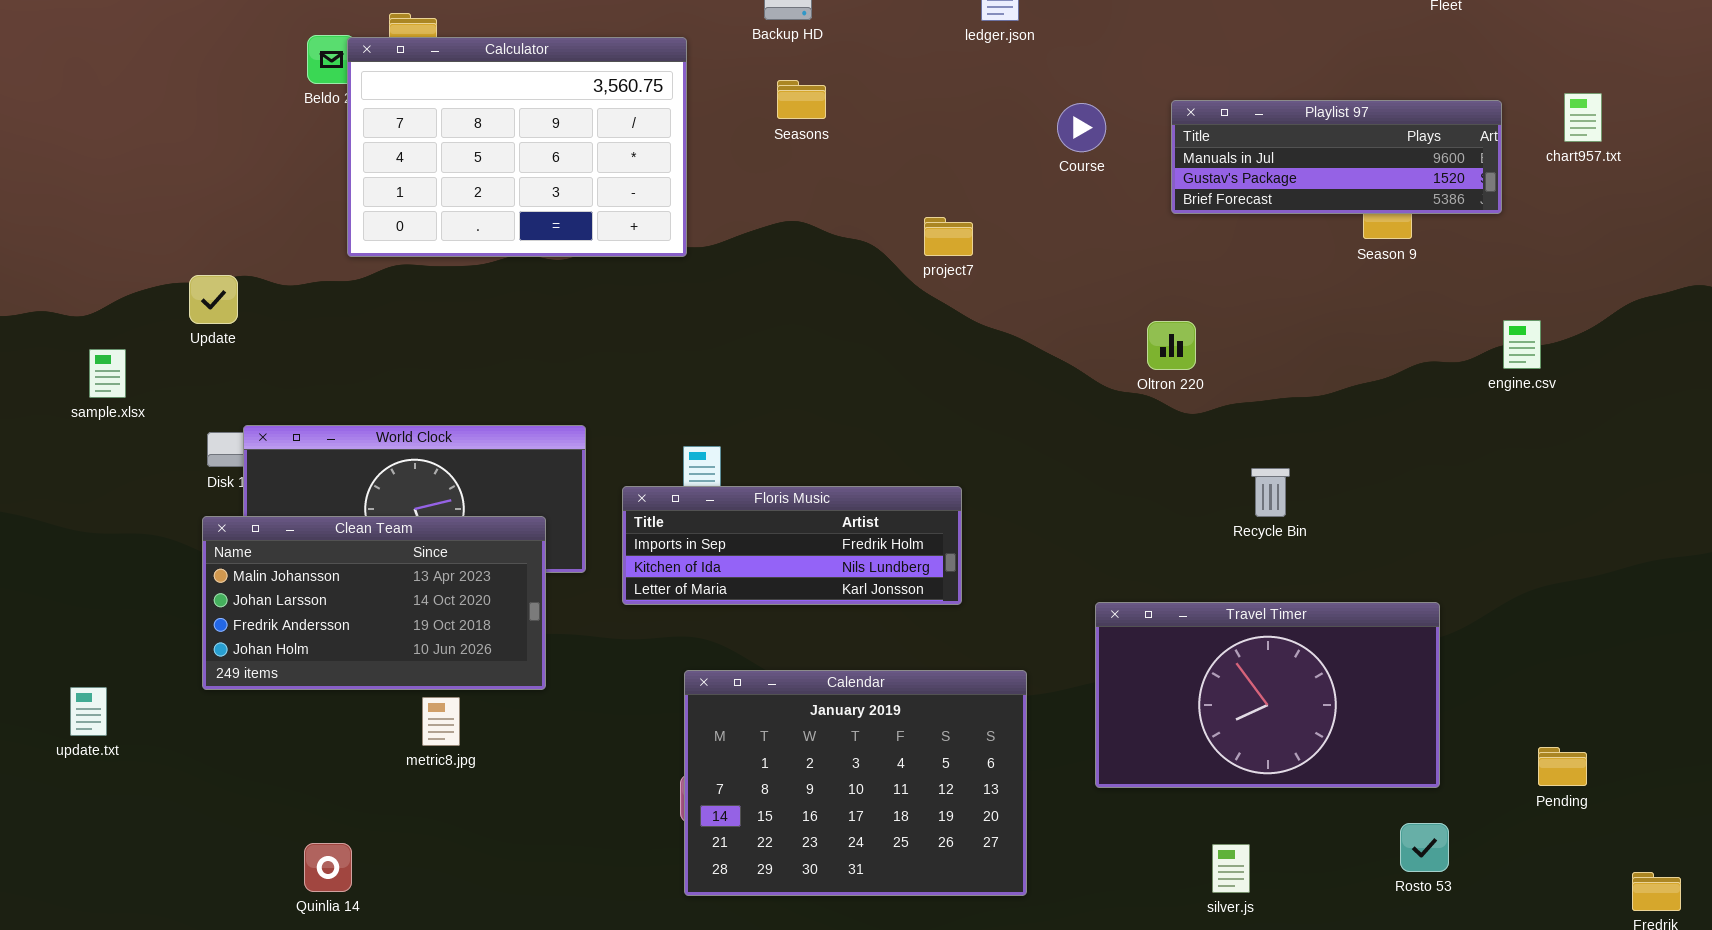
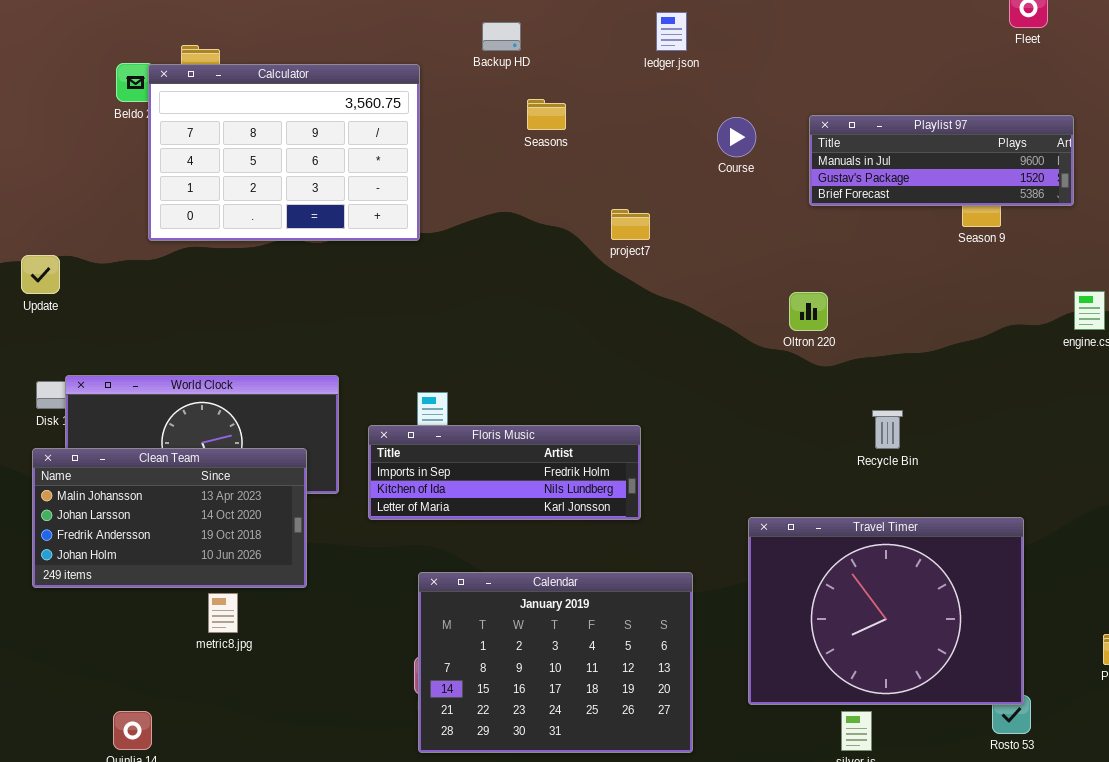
Seasons: [777,80,826,119] -> [527,99,566,130], moved
Travel Timer: [1095,602,1440,788] -> [748,517,1024,705], resized

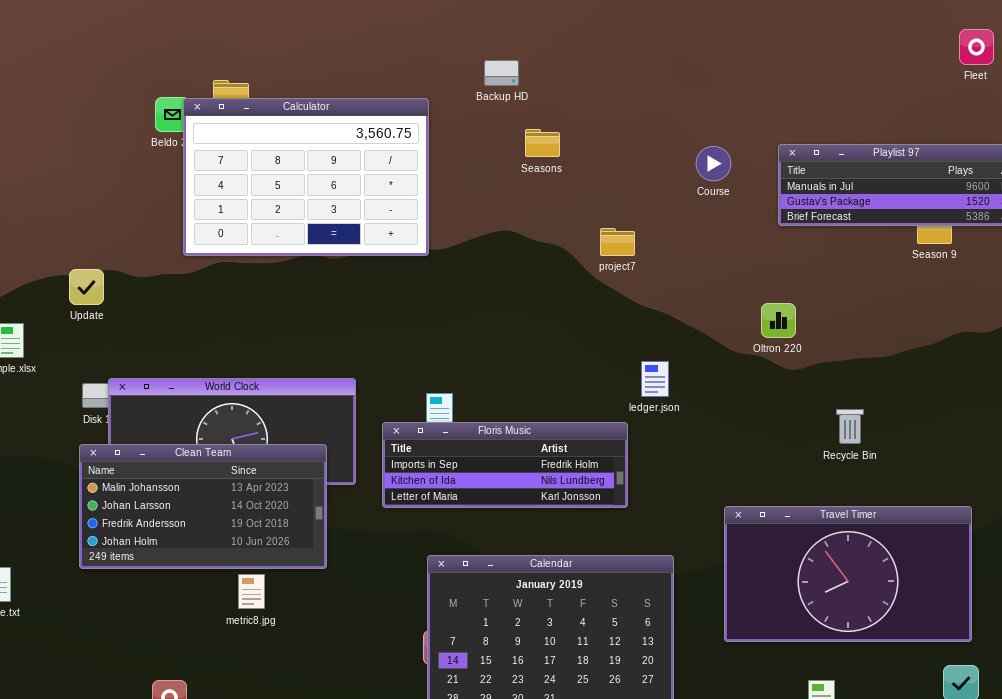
ledger.json: [656,12,687,51] -> [641,361,669,397], moved
Travel Timer: [748,517,1024,705] -> [724,506,972,642], resized

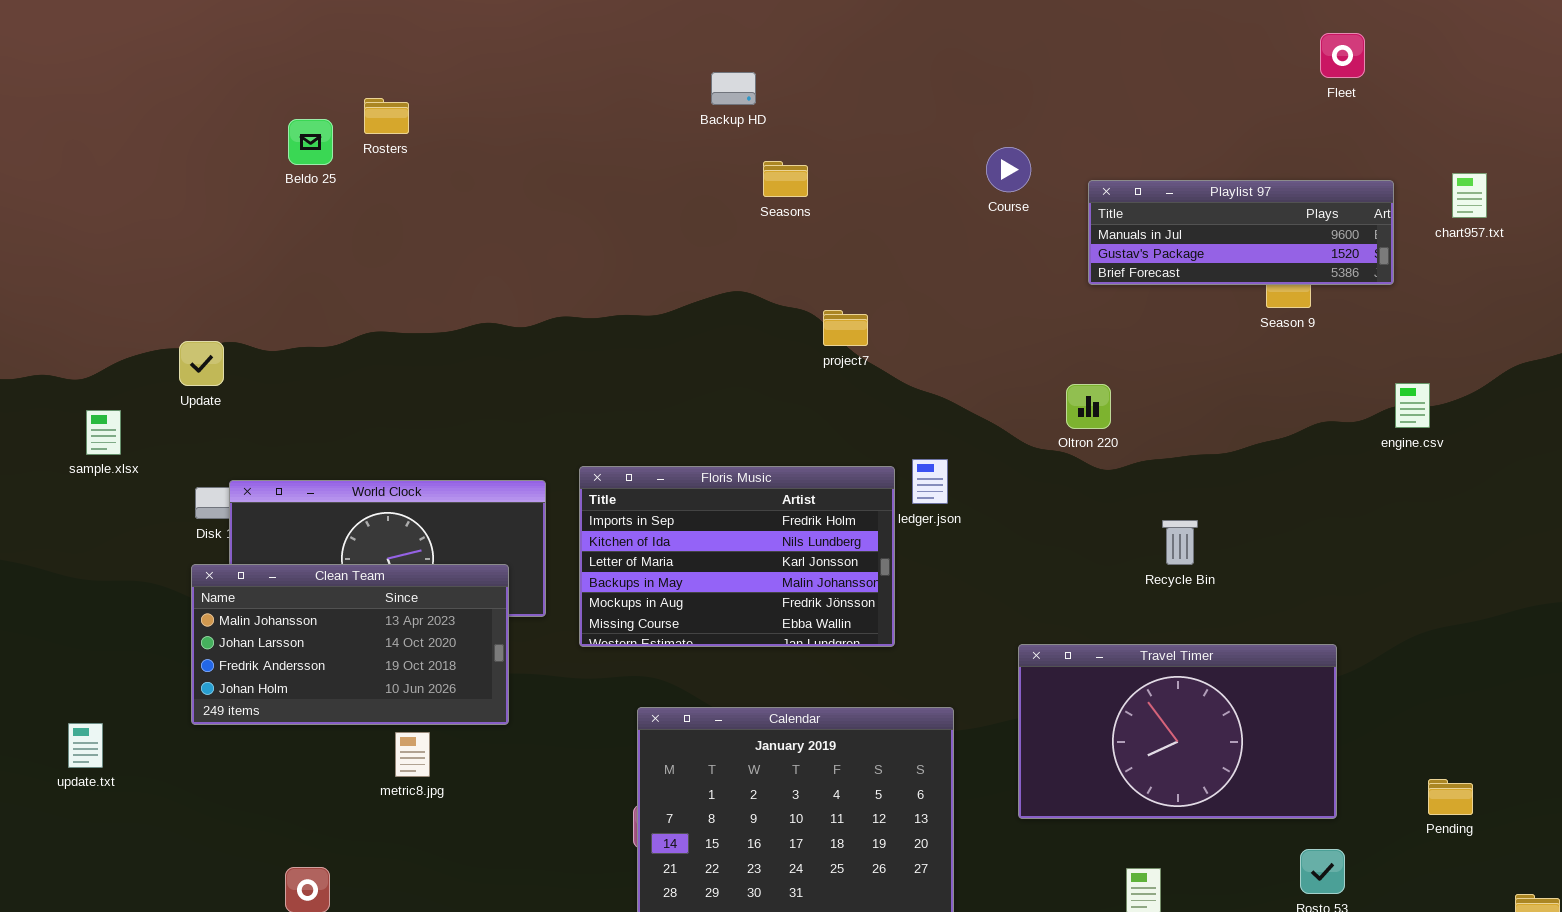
Calculator: [183,98,429,256] -> none, closed
Course: [696,146,731,181] -> [986,147,1031,192], moved
project7: [600,228,635,256] -> [823,310,868,346], moved
Floris Music: [382,422,628,508] -> [579,466,895,647], resized

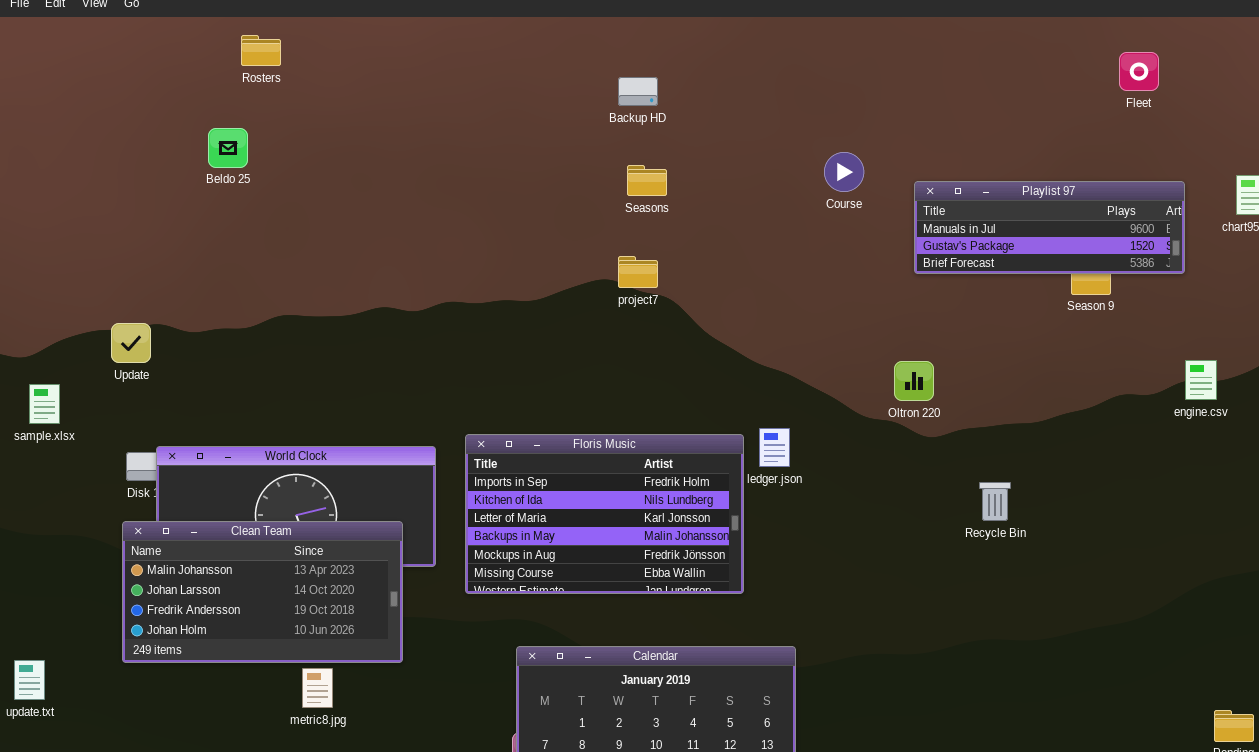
Backup HD: [711,72,756,105] -> [618,77,658,106], moved
Rosters: [364,98,409,134] -> [241,35,281,66], moved
project7: [823,310,868,346] -> [618,256,658,288], moved
Travel Timer: [1018,644,1337,819] -> none, closed

